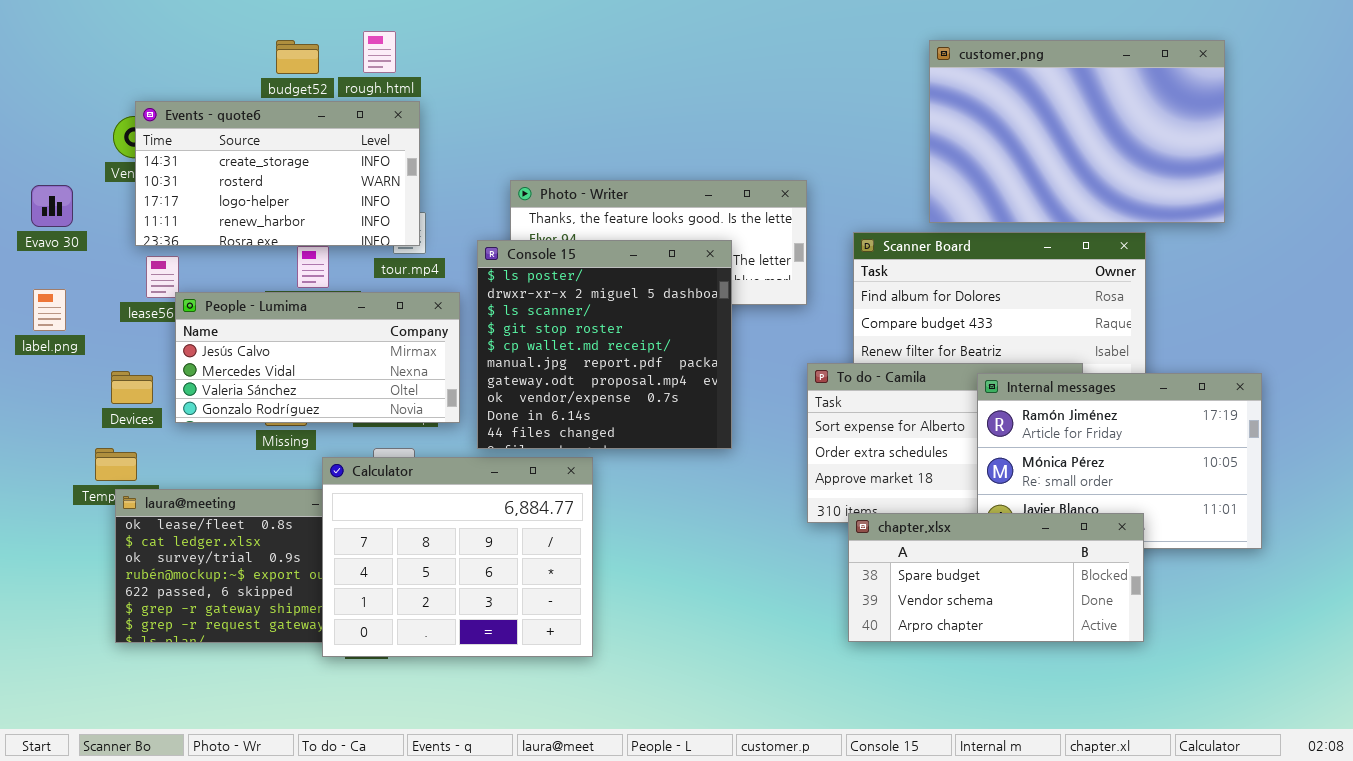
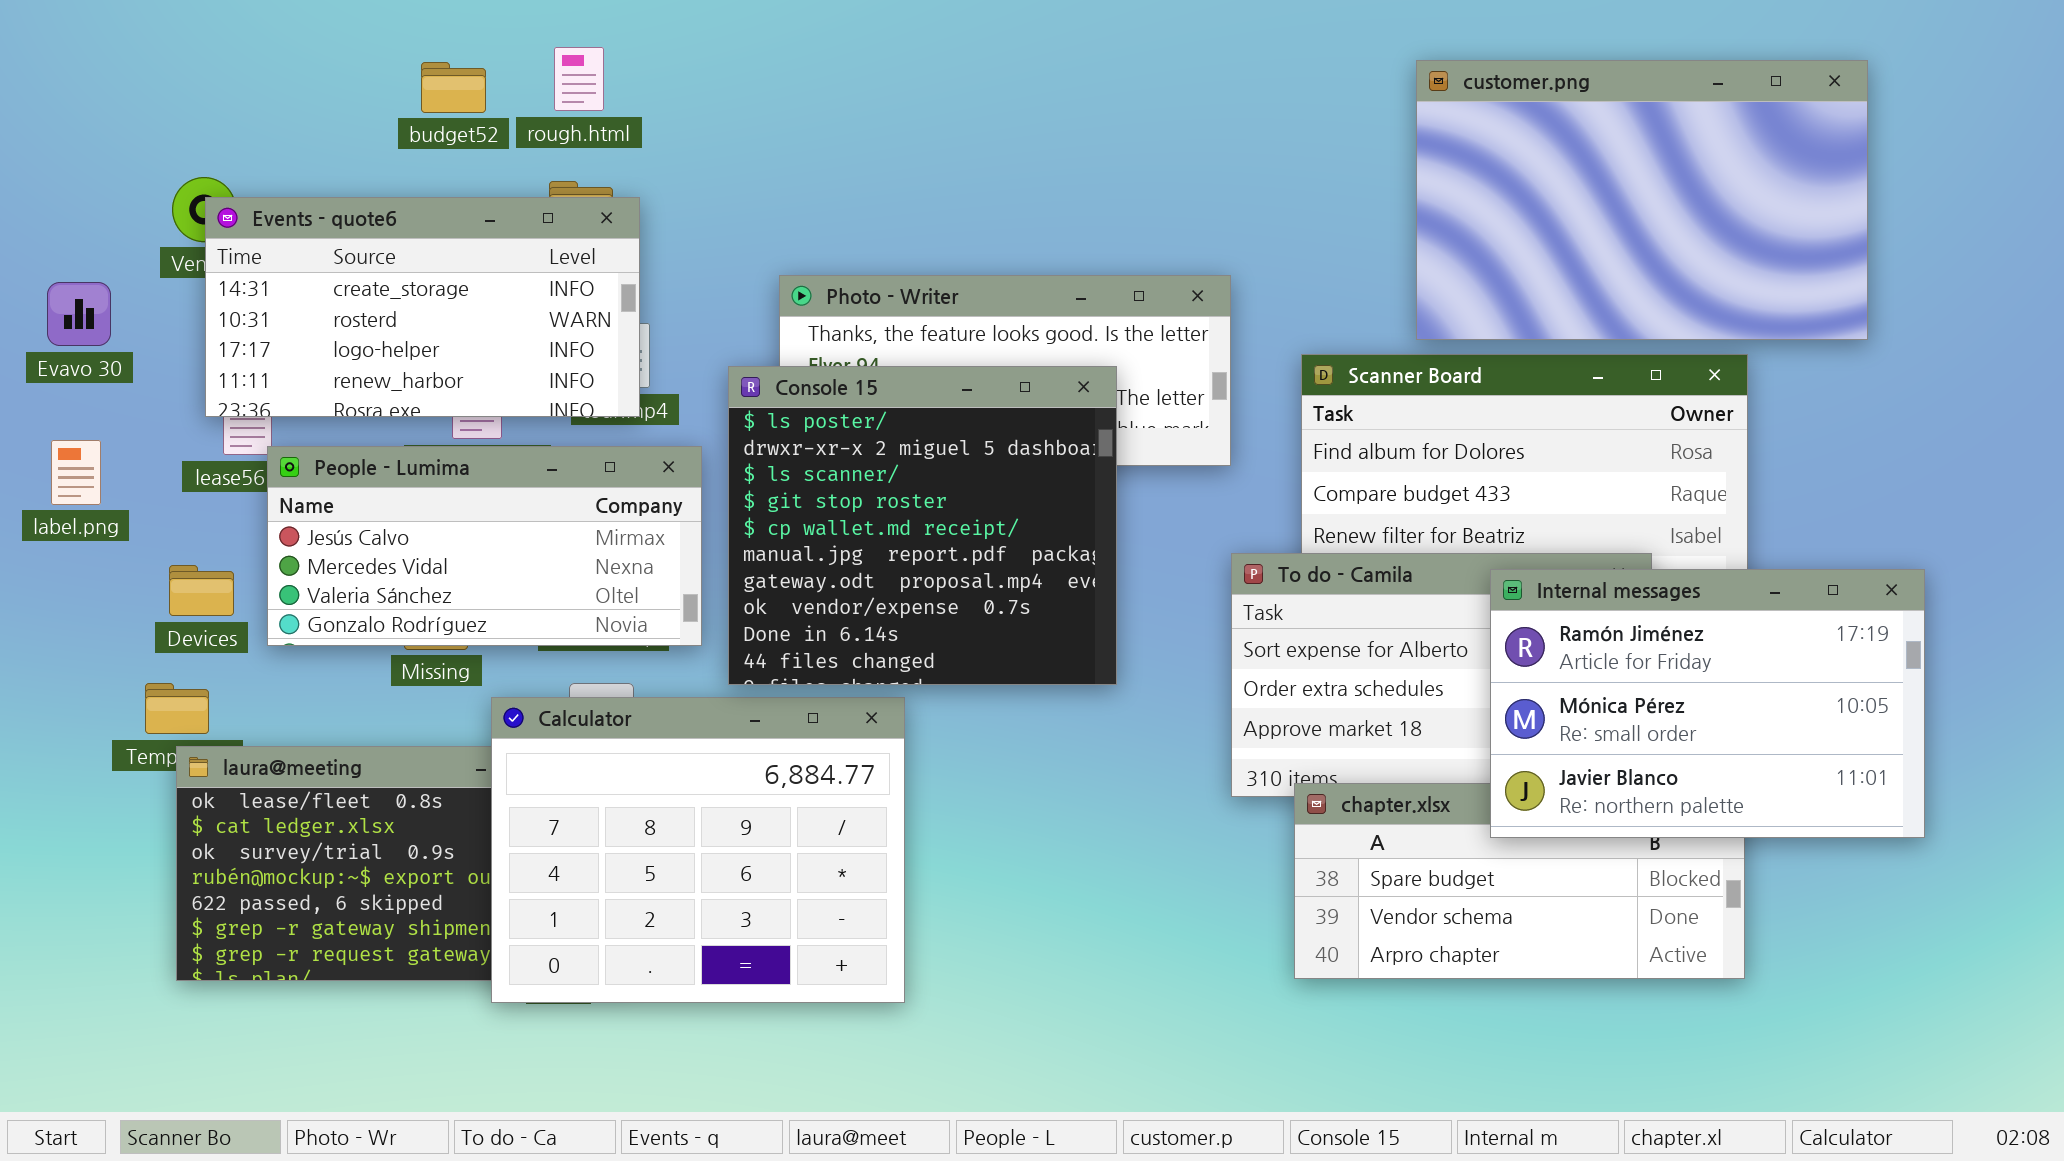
Events - quote6: [135,101,420,246] -> [205,197,640,417], moved
Internal messages: [977,373,1262,549] -> [1490,569,1925,838], raised

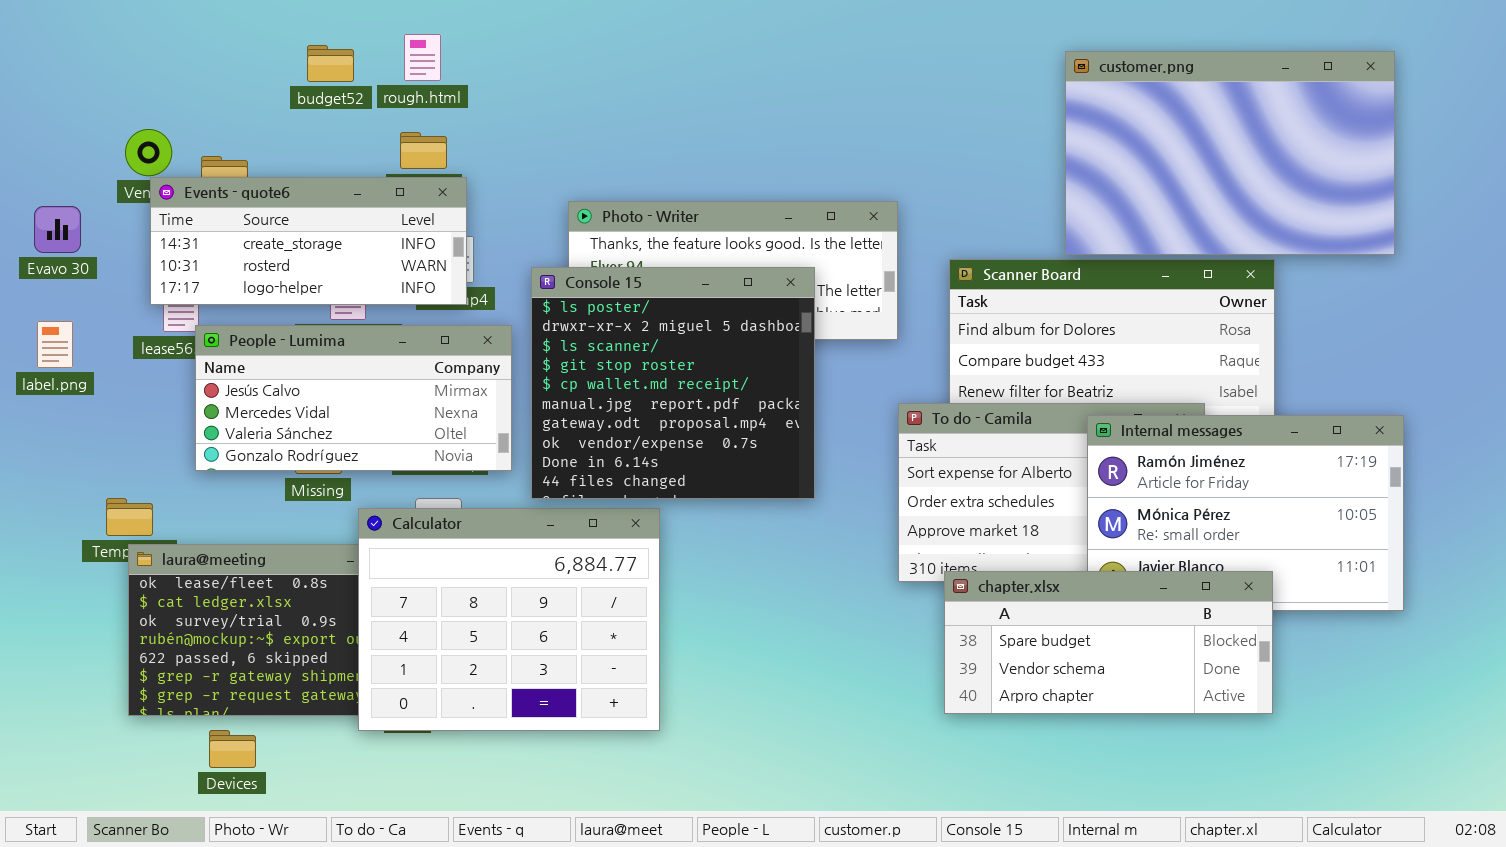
customer.png: [1416,60,1868,340] -> [1065,51,1395,255], moved
Events - quote6: [205,197,640,417] -> [150,177,467,305], resized
Devices: [169,565,234,616] -> [209,730,256,768], moved
chapter.xlsx: [1294,783,1745,979] -> [944,571,1273,714], raised

